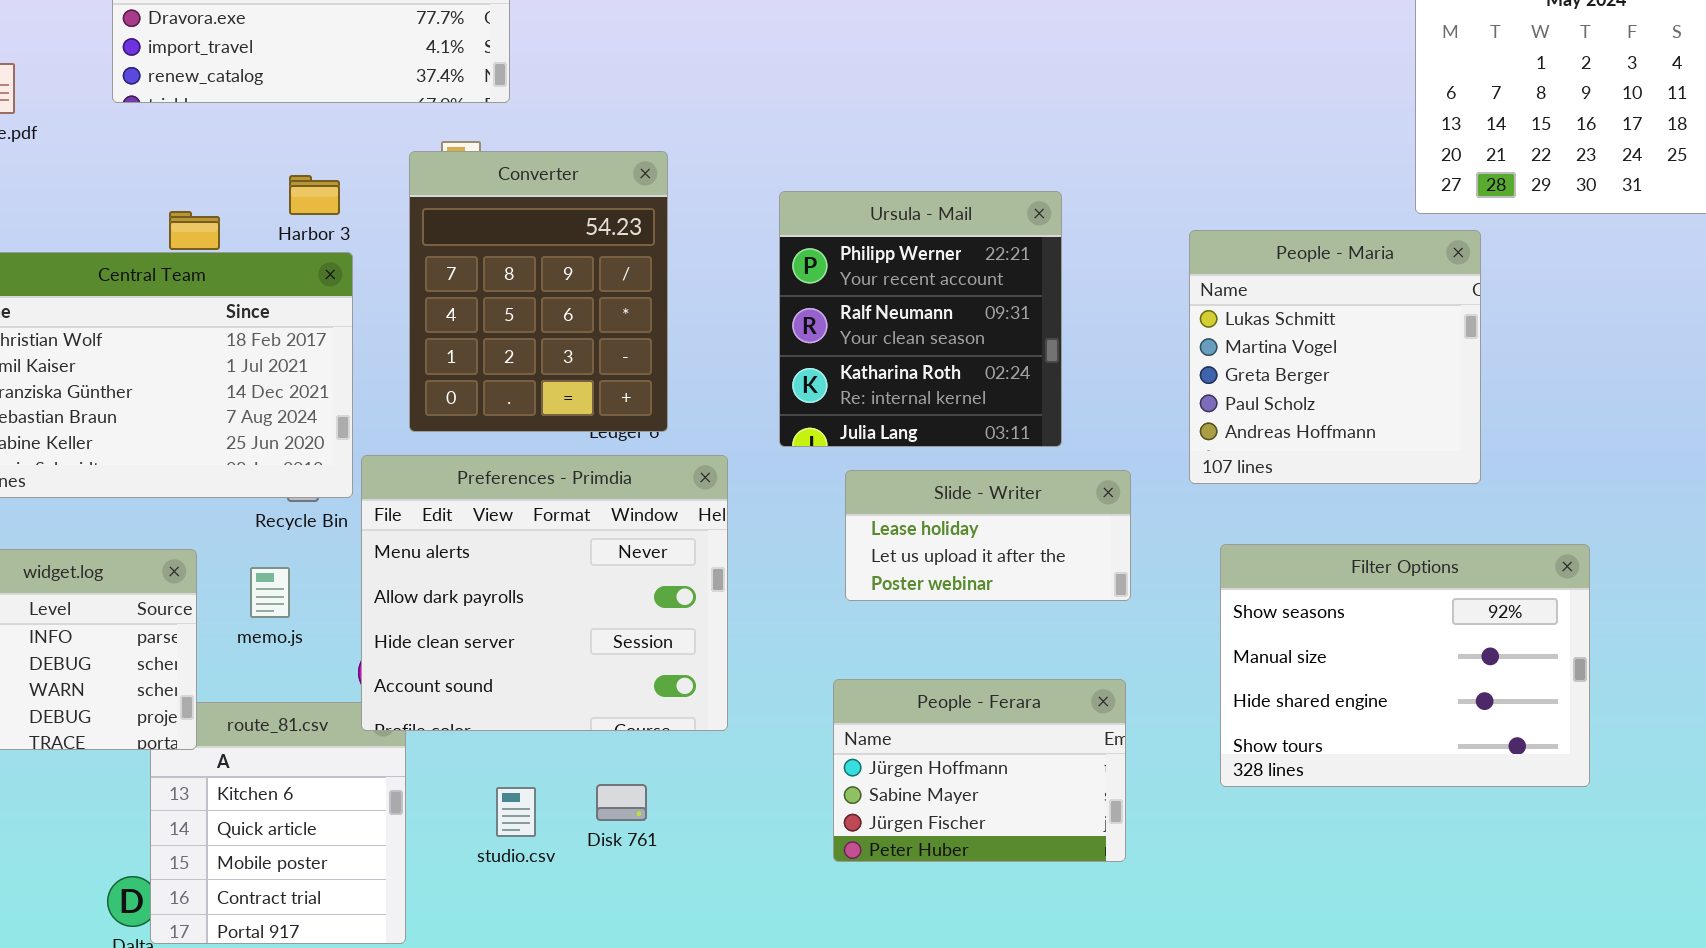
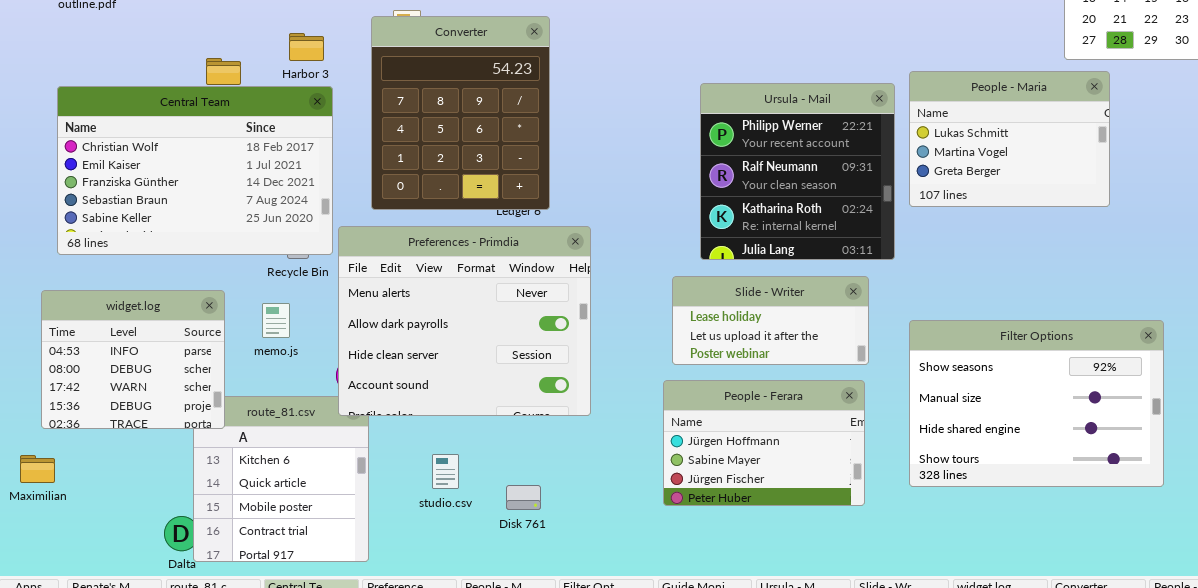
Ursula - Mail: [779,191,1062,447] -> [700,83,895,260], moved
People - Maria: [1189,230,1481,484] -> [909,71,1110,207], resized
Slide - Writer: [845,470,1131,601] -> [672,276,869,365], moved
Filter Options: [1220,544,1590,787] -> [909,320,1164,487], moved
Disk 761: [596,784,647,821] -> [506,485,541,510], moved

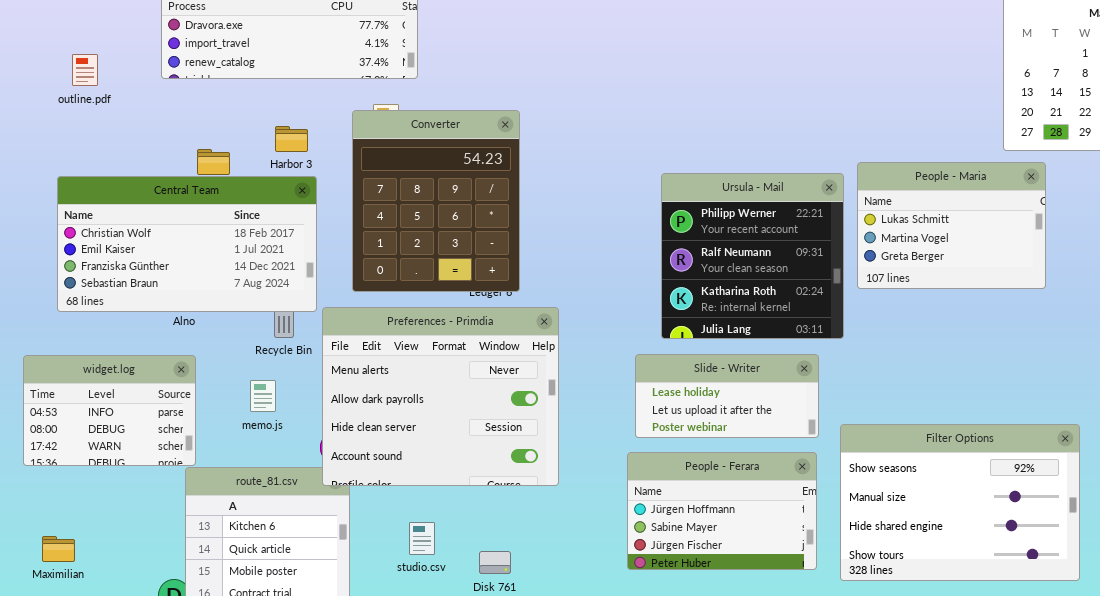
Central Team: [57,86,333,255] -> [57,176,317,312], resized
widget.log: [41,290,225,429] -> [23,355,196,466], moved, resized
Filter Options: [909,320,1164,487] -> [840,424,1080,581], moved
Maximilian: [20,455,55,483] -> [42,536,75,562], moved

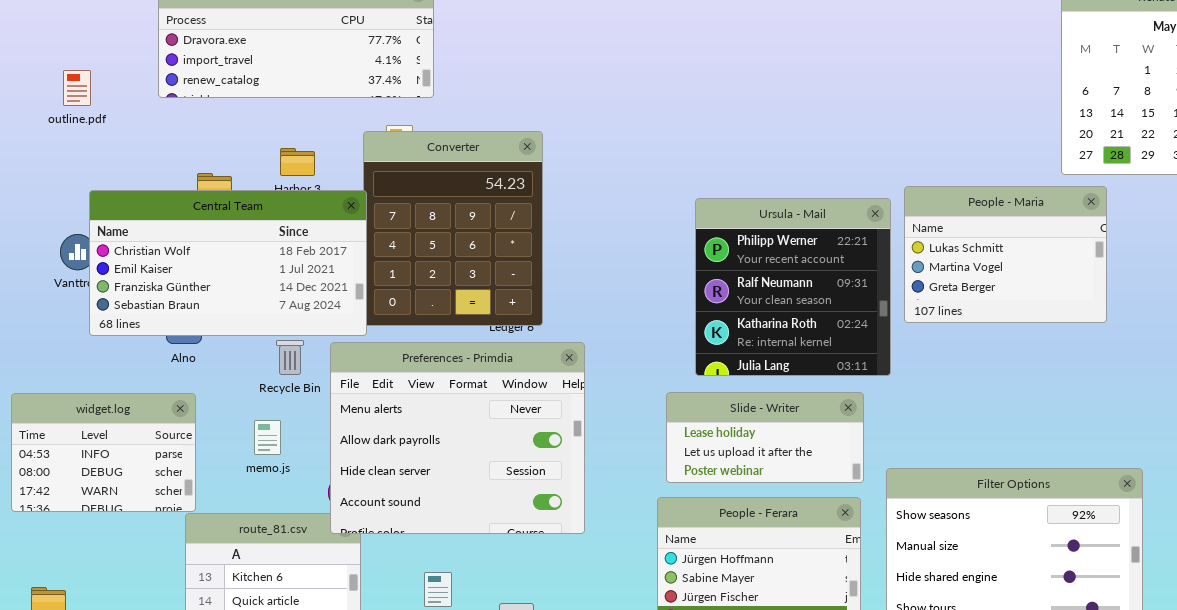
Central Team: [57,176,317,312] -> [89,190,367,336], moved

